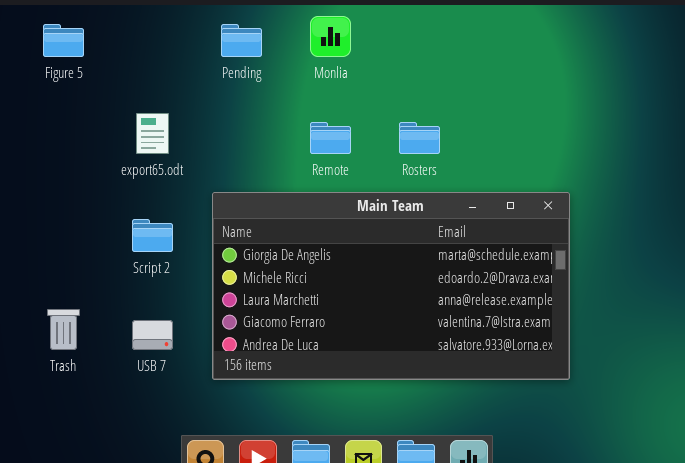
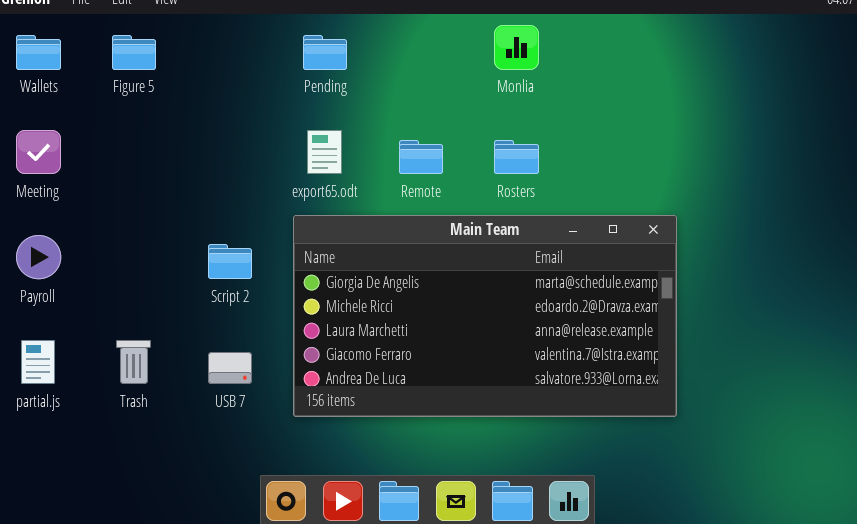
Monlia: [310,16,351,57] -> [494,25,539,70], moved
export65.odt: [136,113,169,154] -> [307,130,342,174], moved

